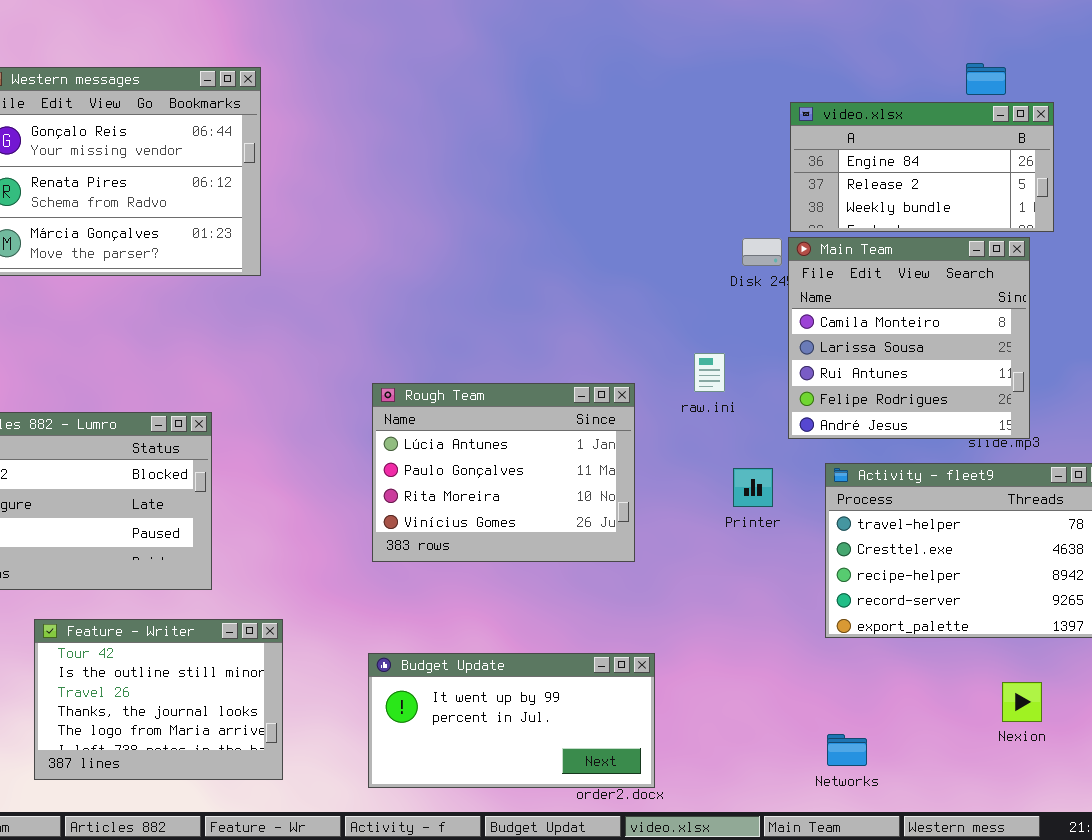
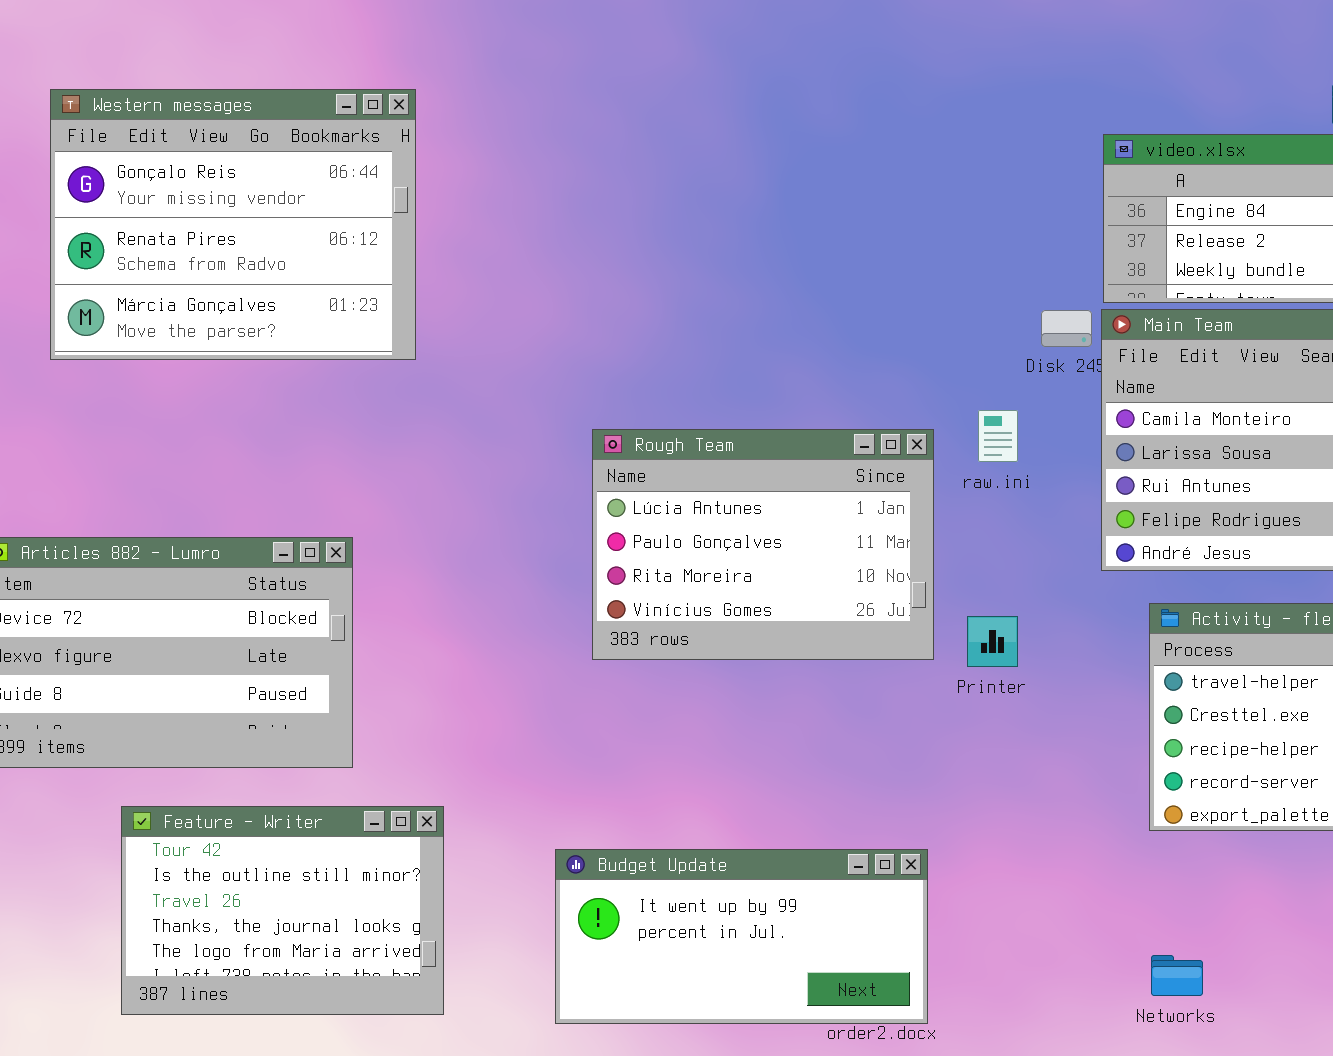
raw.ini: [694,353,725,392] -> [978,410,1018,462], moved
Rough Team: [372,383,635,562] -> [592,429,934,660], moved
Printer: [733,468,773,507] -> [967,616,1018,667], moved

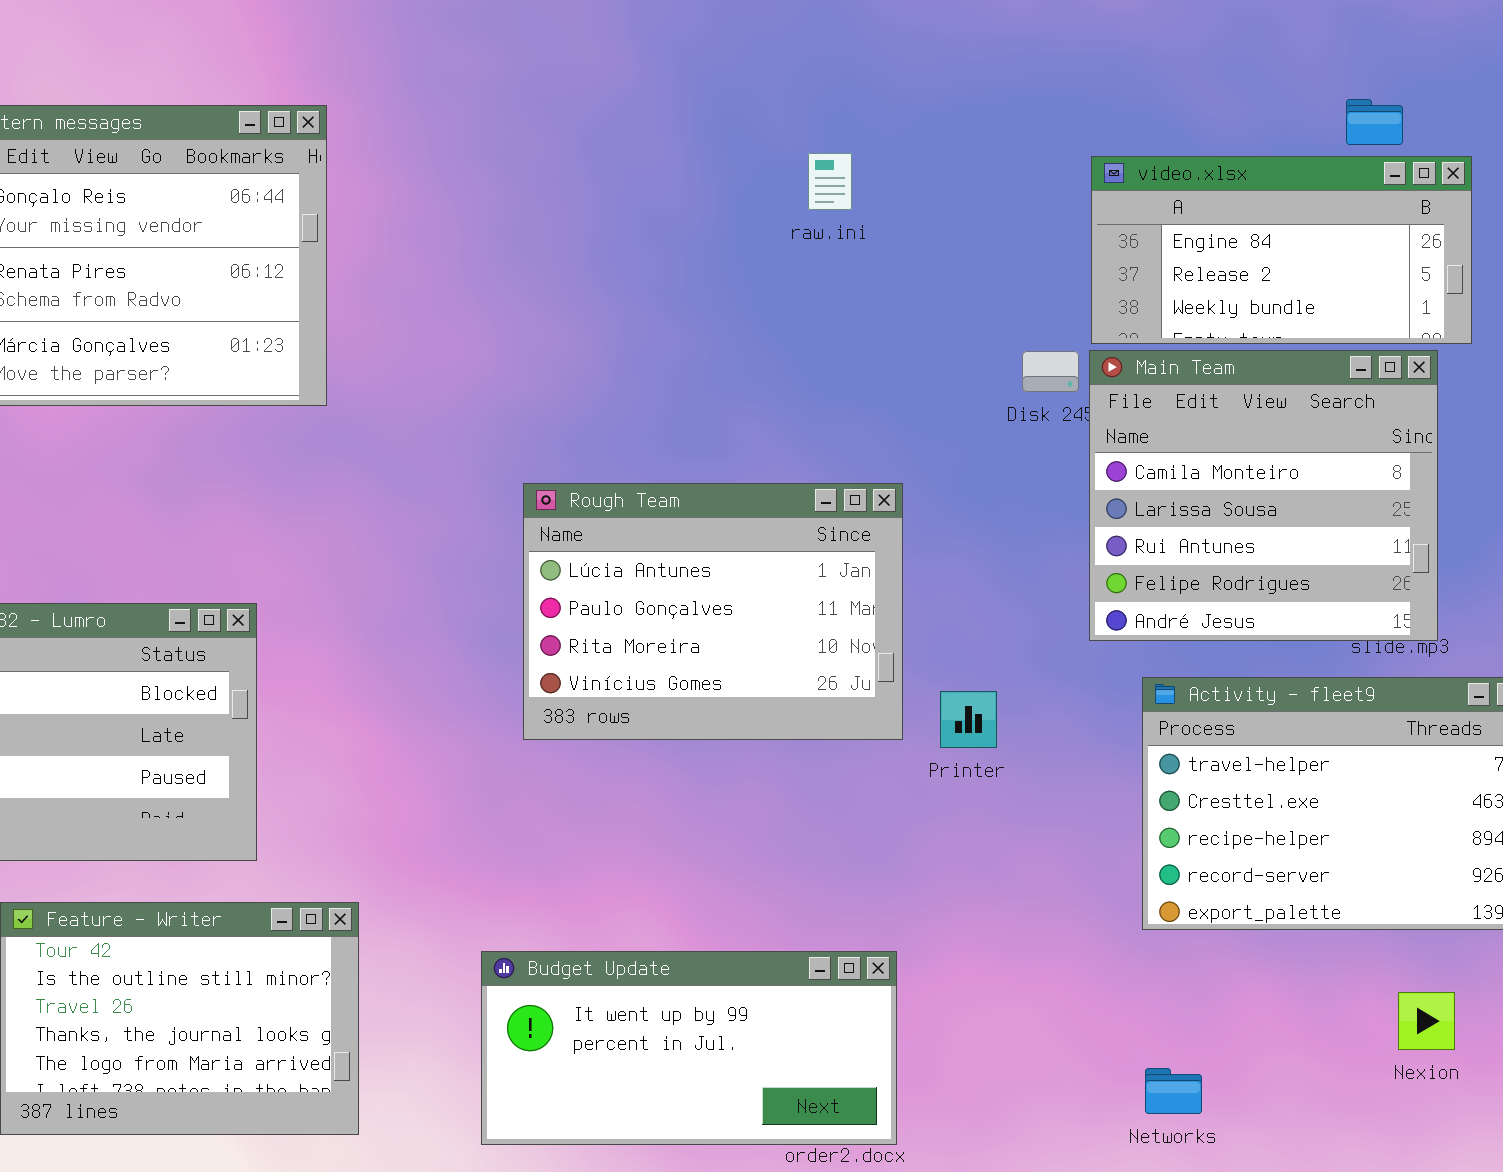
raw.ini: [978,410,1018,462] -> [808,153,852,210], moved

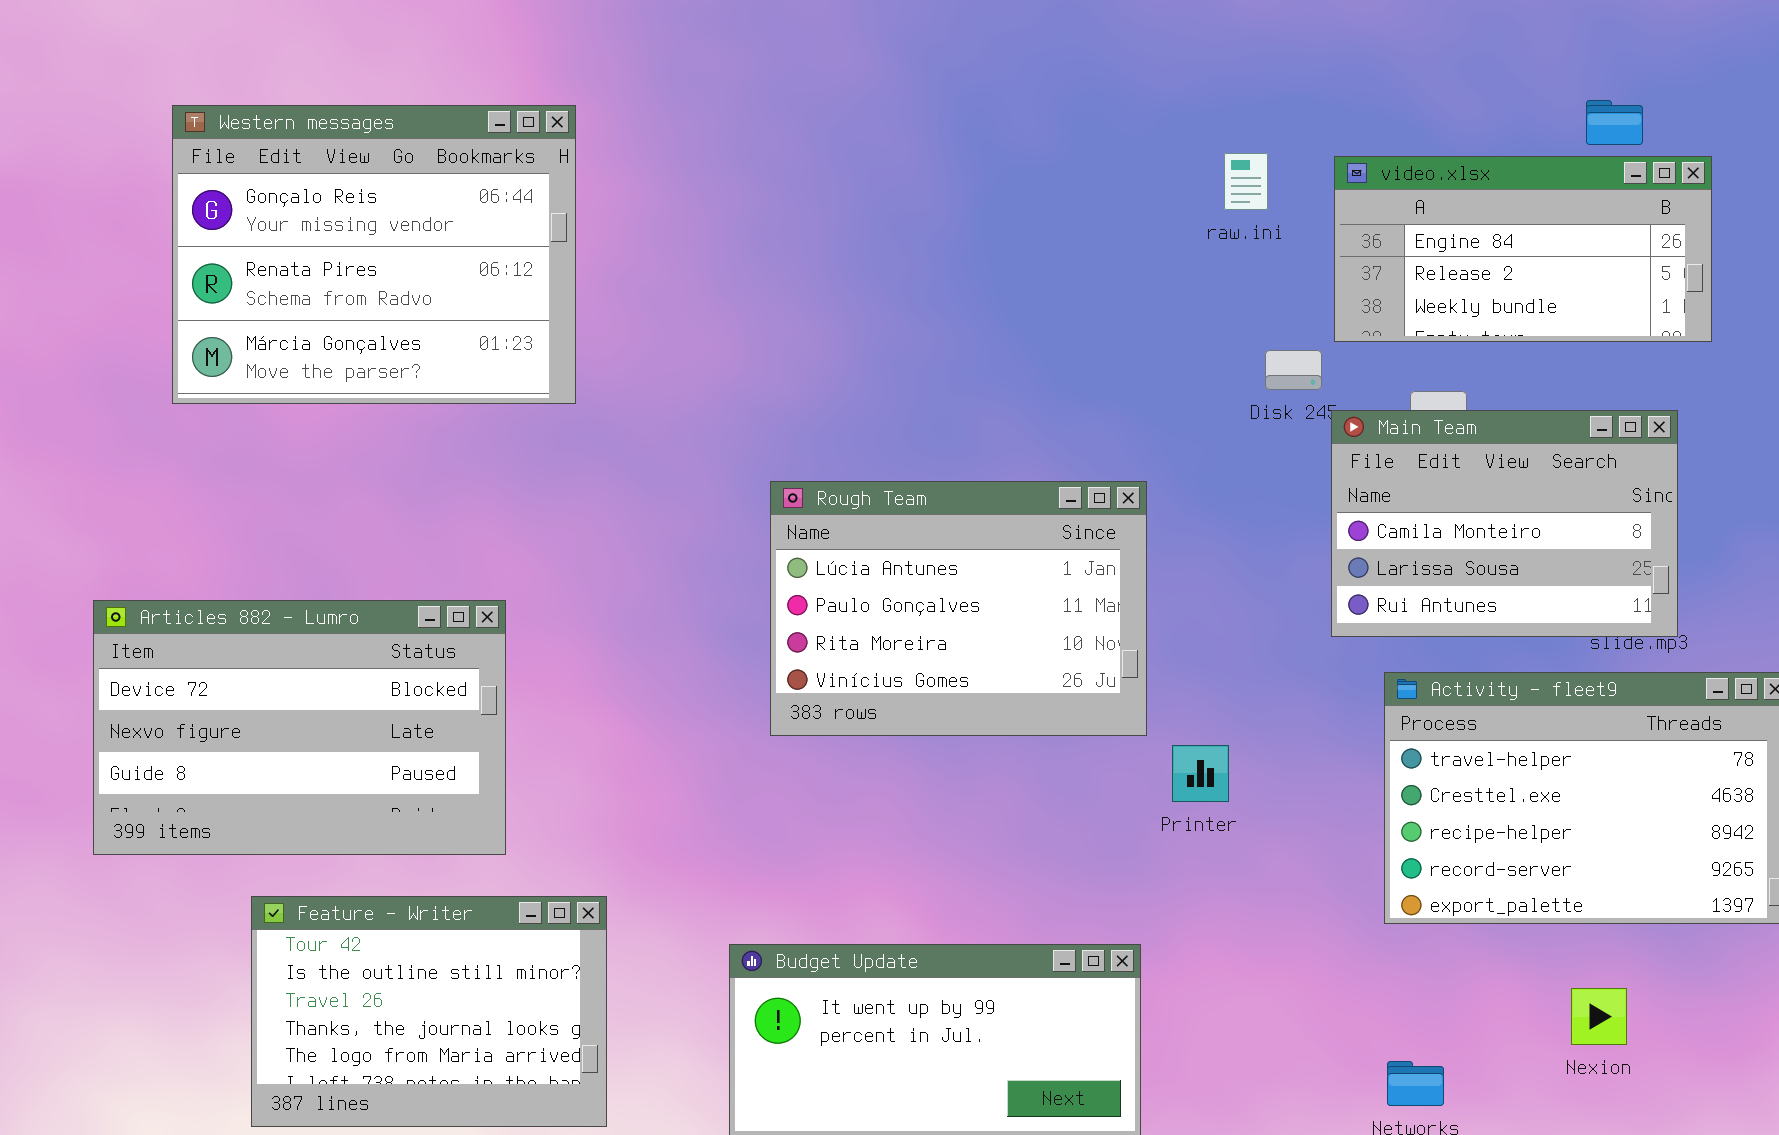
raw.ini: [808,153,852,210] -> [1224,153,1268,210], moved
Main Team: [1089,350,1438,641] -> [1331,410,1678,637], resized
Printer: [940,691,997,748] -> [1172,745,1229,802], moved
Nexion: [1398,992,1455,1050] -> [1571,988,1627,1045], moved

